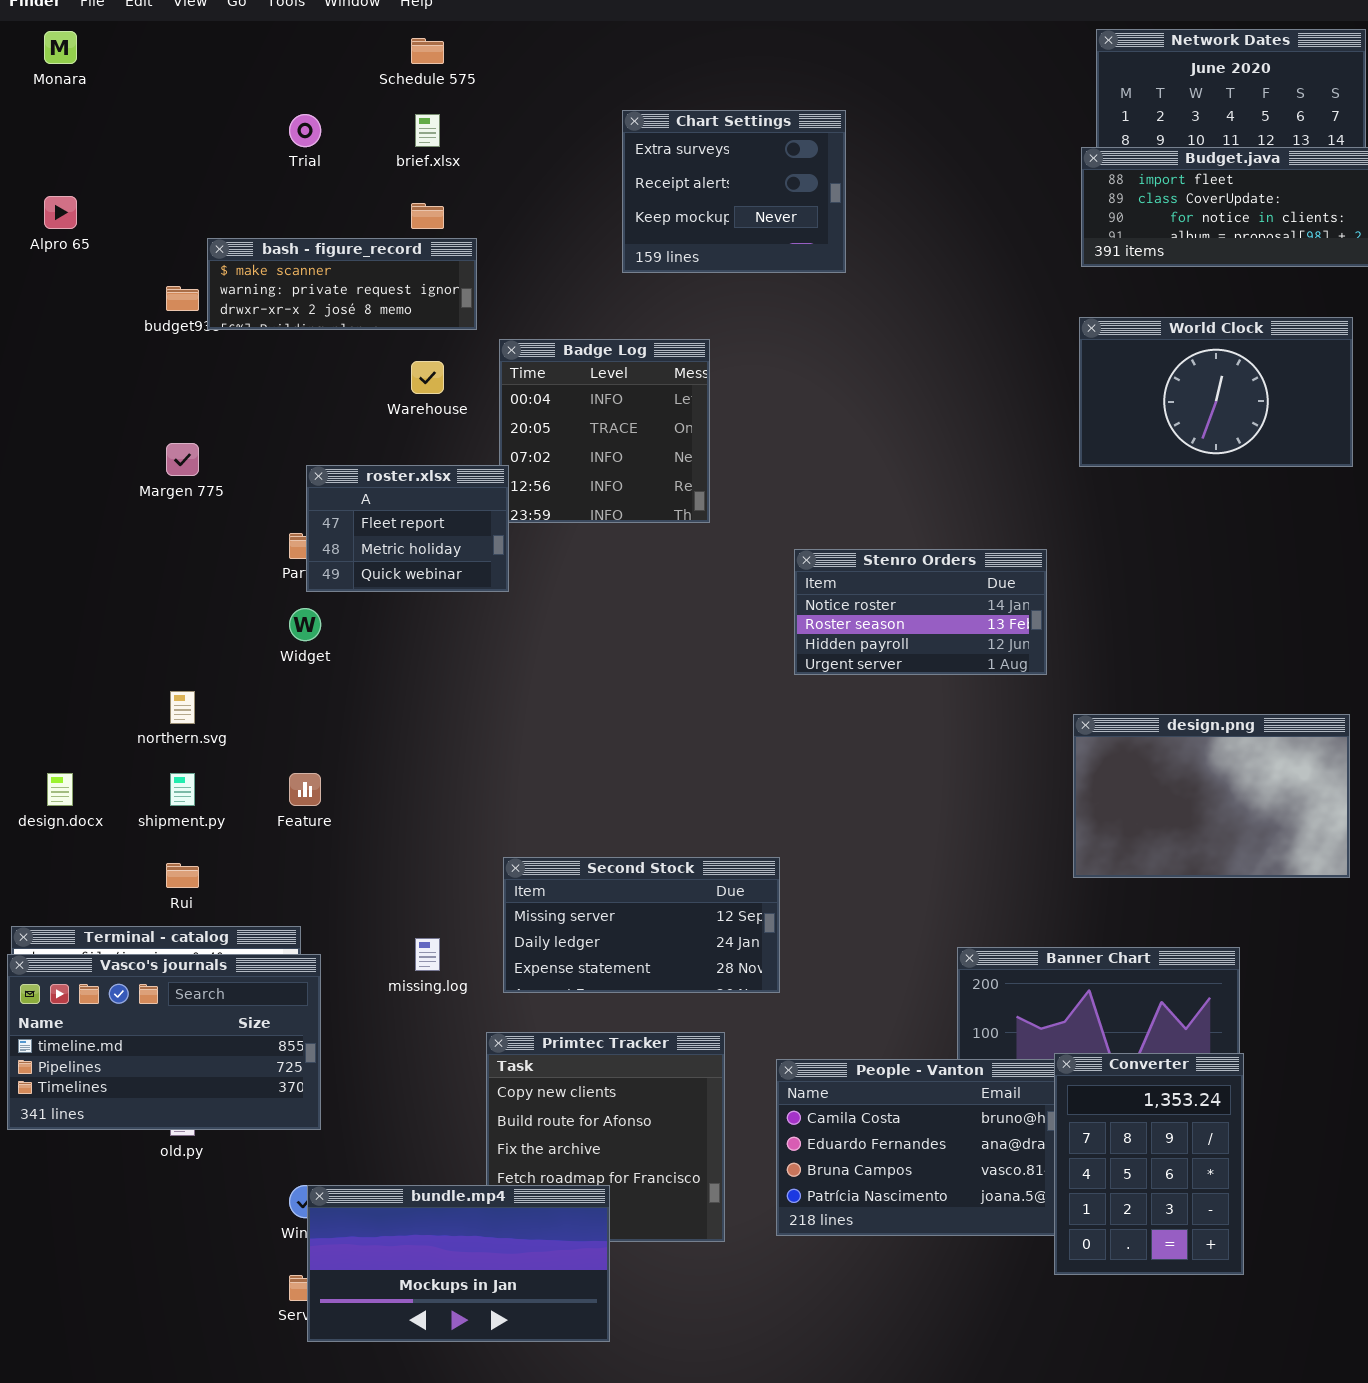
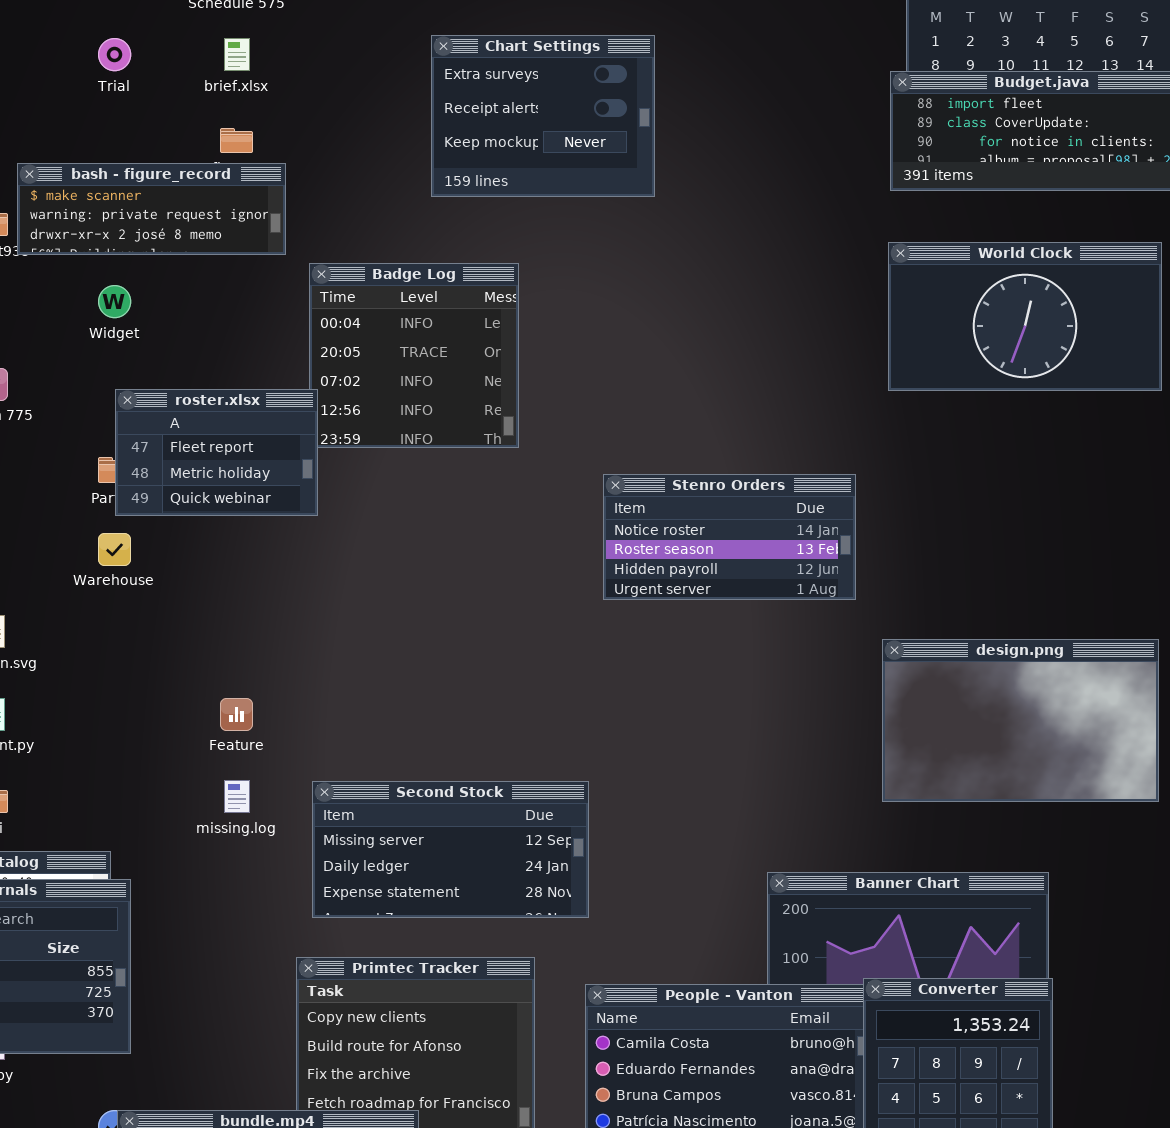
Warehouse: [411,361,444,394] -> [98,533,131,566], moved
Widget: [289,608,321,641] -> [98,285,131,318], moved
Feature: [289,773,321,806] -> [220,698,253,731], moved
missing.log: [415,938,440,971] -> [224,780,250,813], moved

